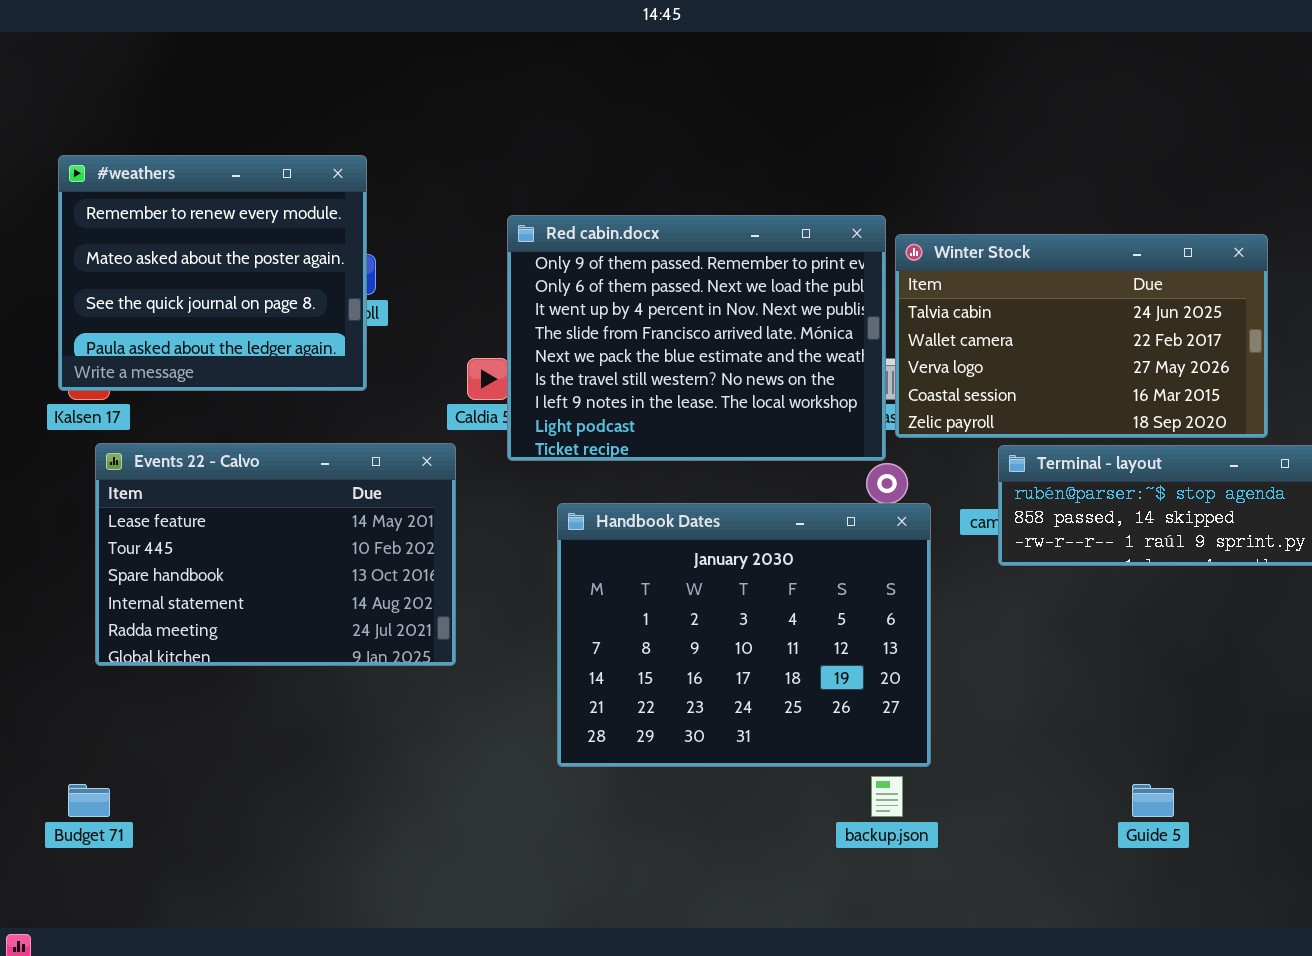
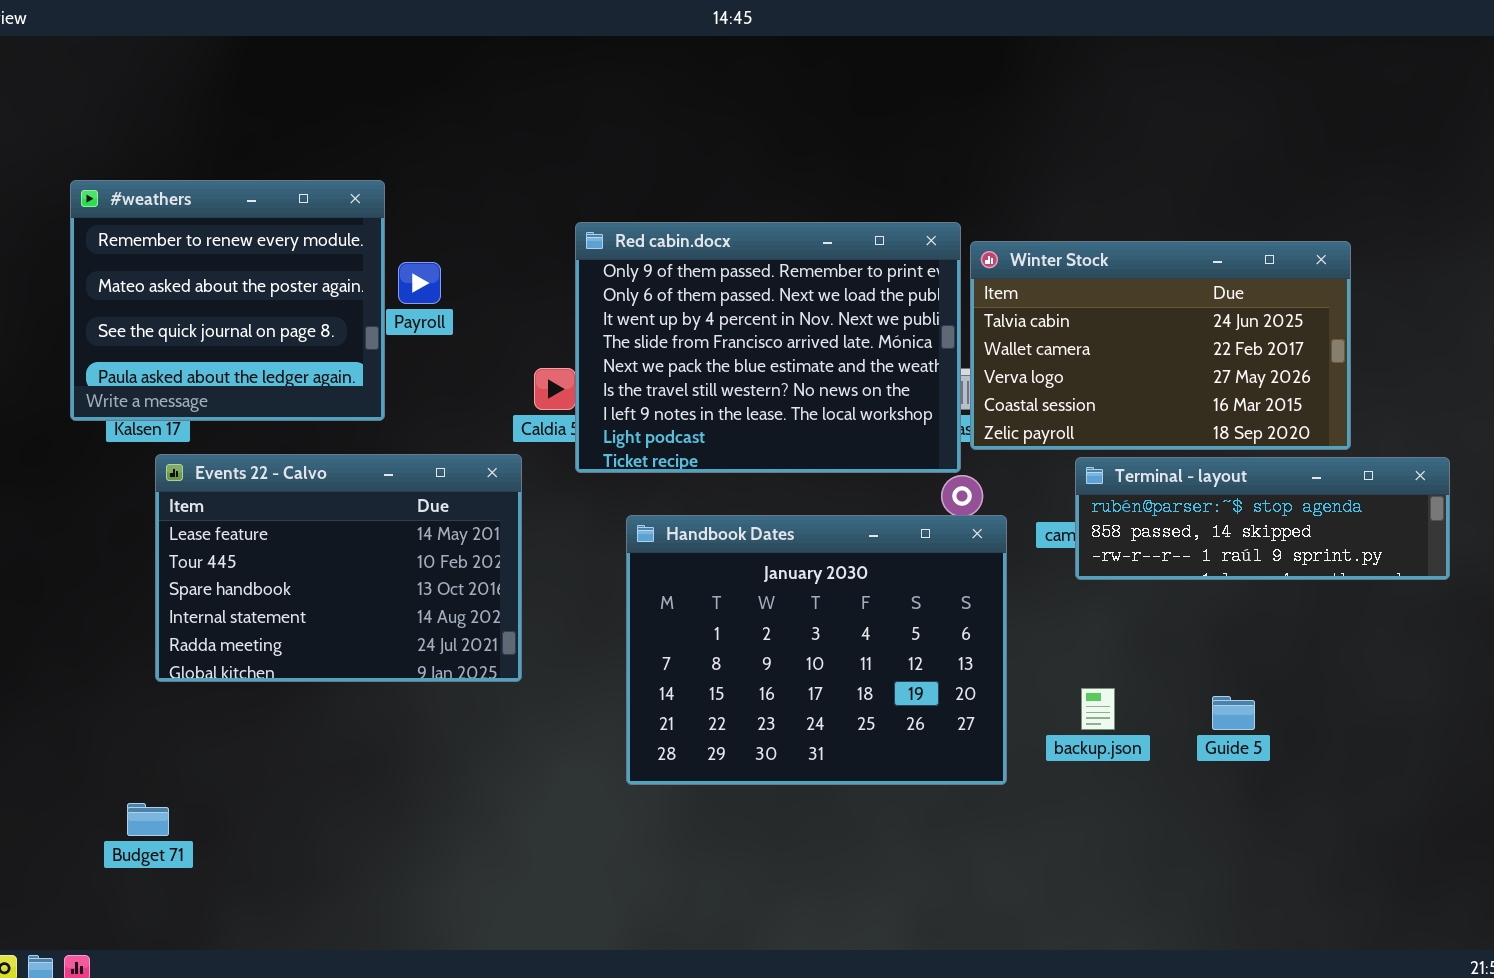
#weathers: [58,155,367,391] -> [70,180,385,421], moved
backup.json: [871,776,903,817] -> [1081,688,1115,730], moved
Guide 5: [1132,784,1174,817] -> [1212,696,1255,730], moved

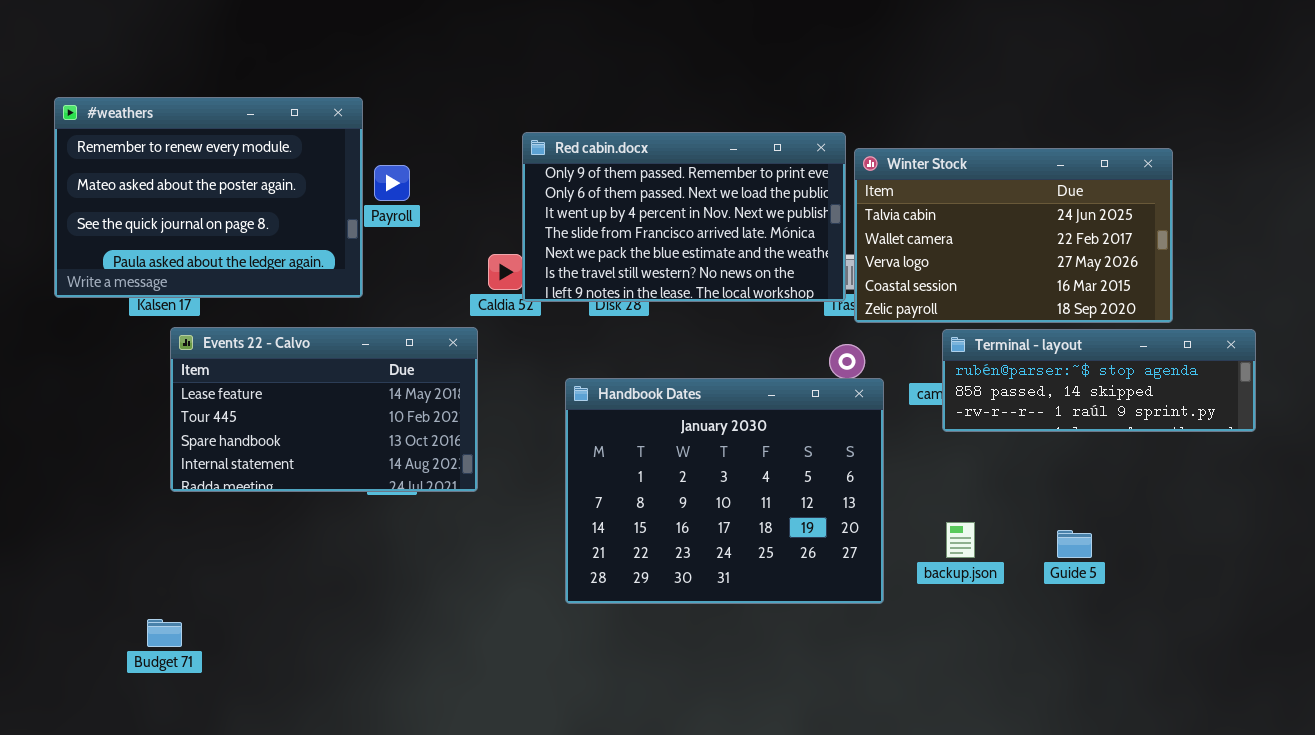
#weathers: [70,180,385,421] -> [54,97,363,298], resized
Red cabin.docx: [575,222,961,473] -> [522,132,846,302], resized
Events 22 - Calvo: [155,454,522,682] -> [170,327,478,492], resized

